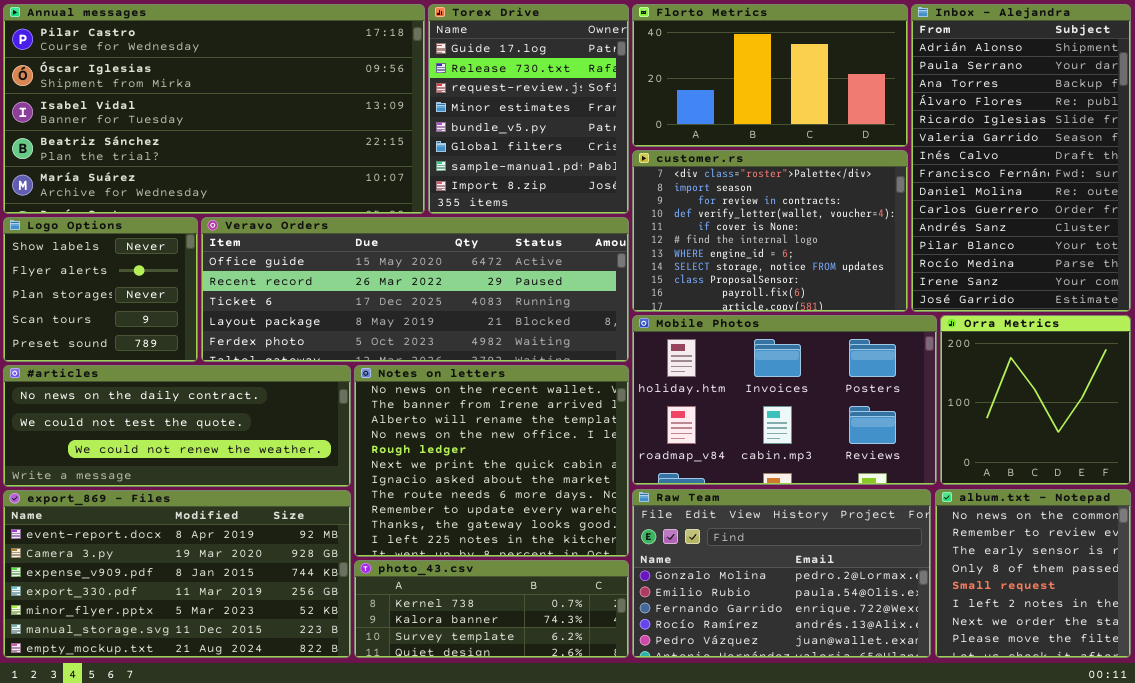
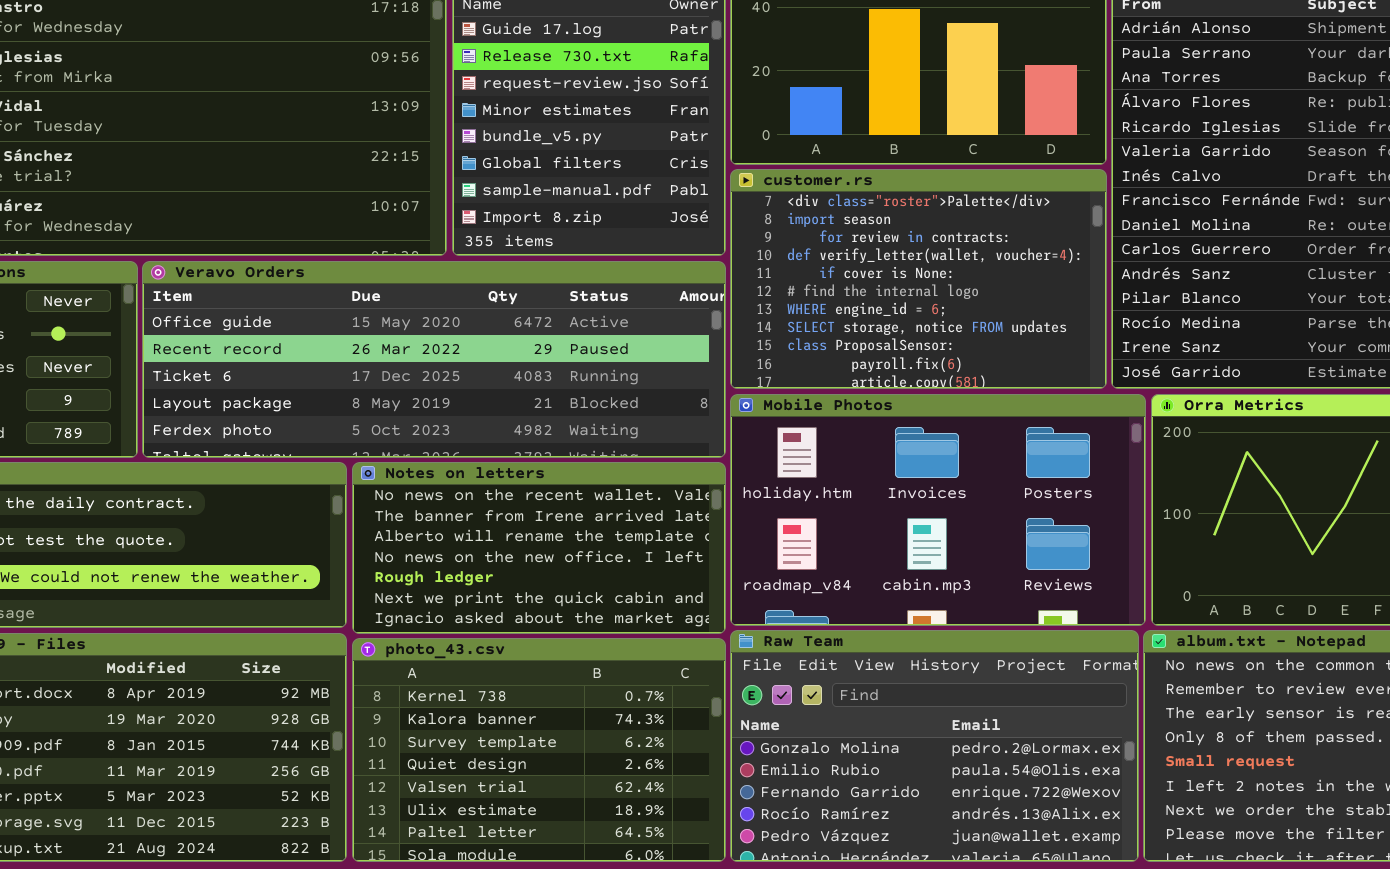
Notes on letters: [354,365,629,557] -> [352,462,726,634], resized
photo_43.csv: [354,560,629,658] -> [352,638,726,862], resized

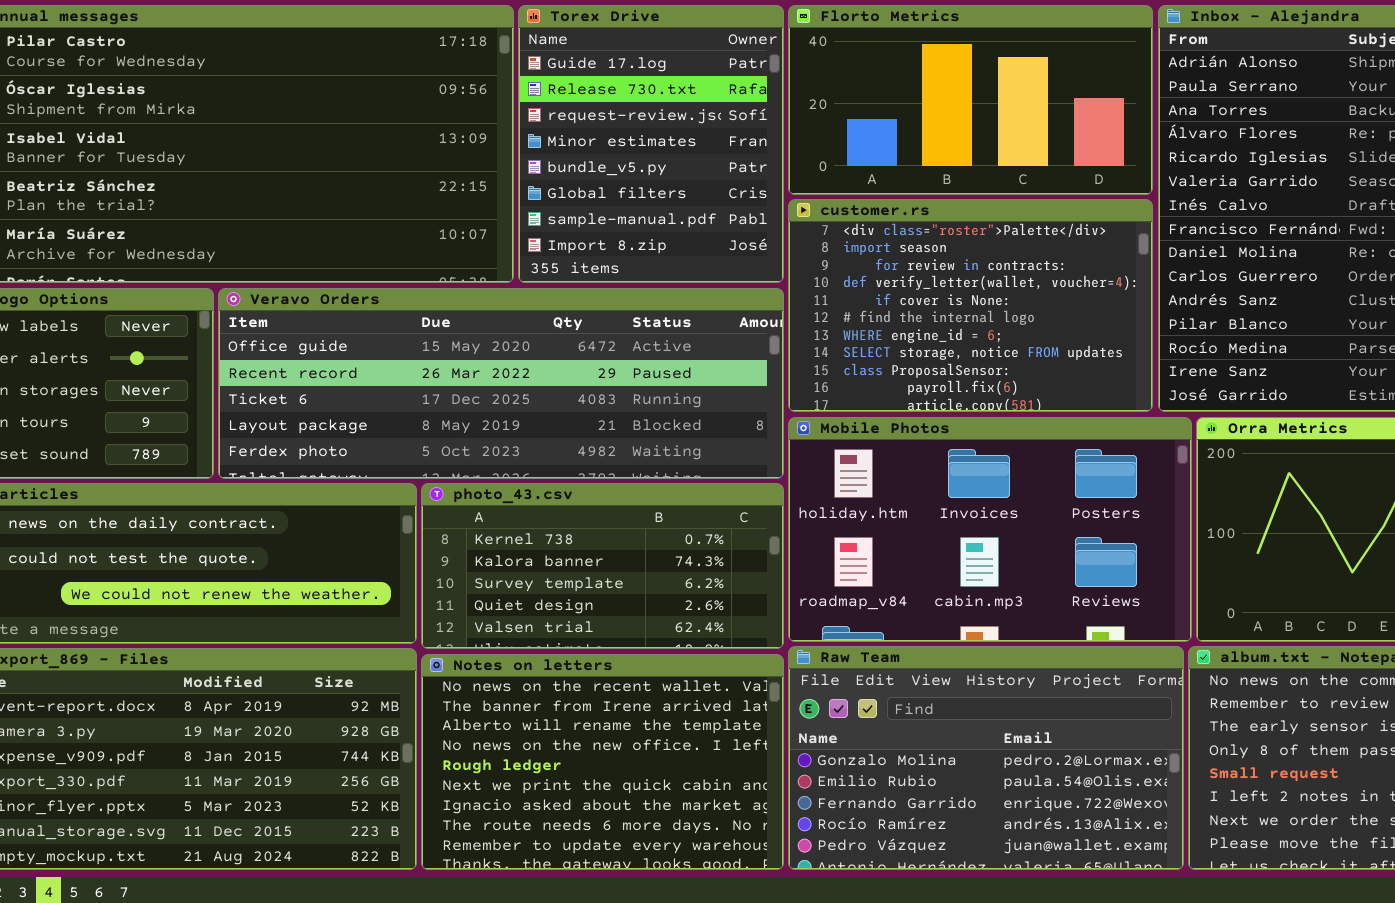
Notes on letters: [352,462,726,634] -> [421,654,784,870], moved, resized
photo_43.csv: [352,638,726,862] -> [421,483,784,649], moved, resized

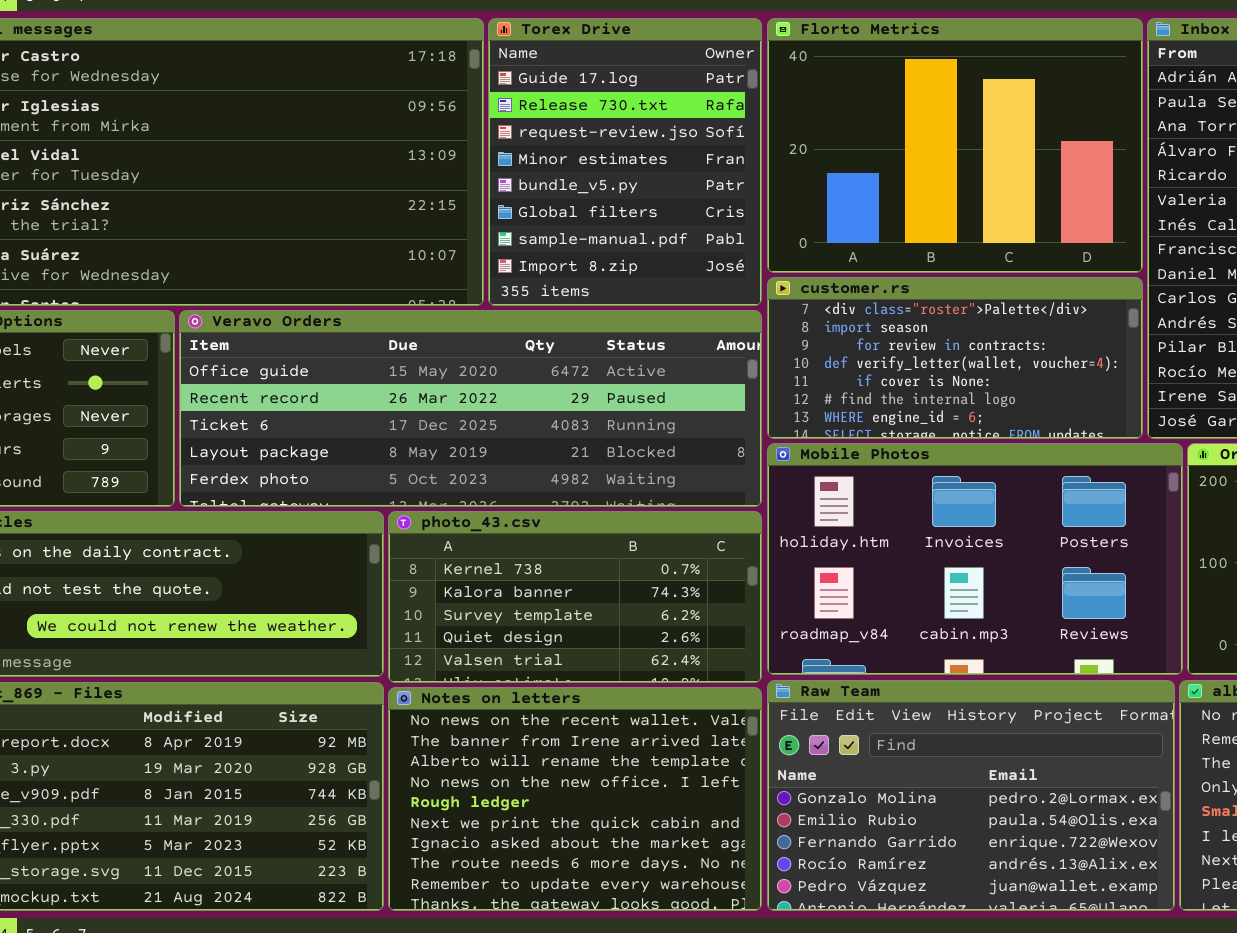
Florto Metrics: [788,5,1153,195] -> [767,18,1143,273], resized
customer.rs: [788,199,1153,412] -> [767,277,1143,439], resized

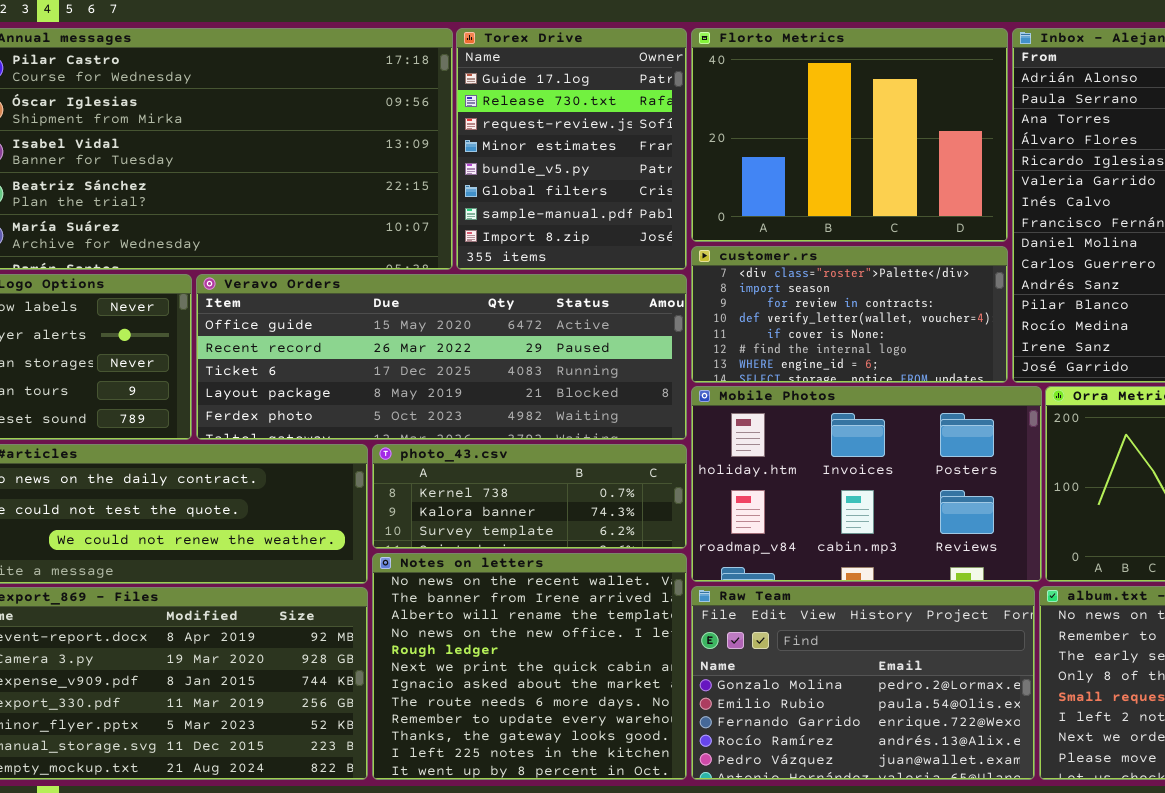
photo_43.csv: [388,511,762,683] -> [372,444,687,549], resized
Notes on letters: [388,687,762,911] -> [372,553,687,780], resized

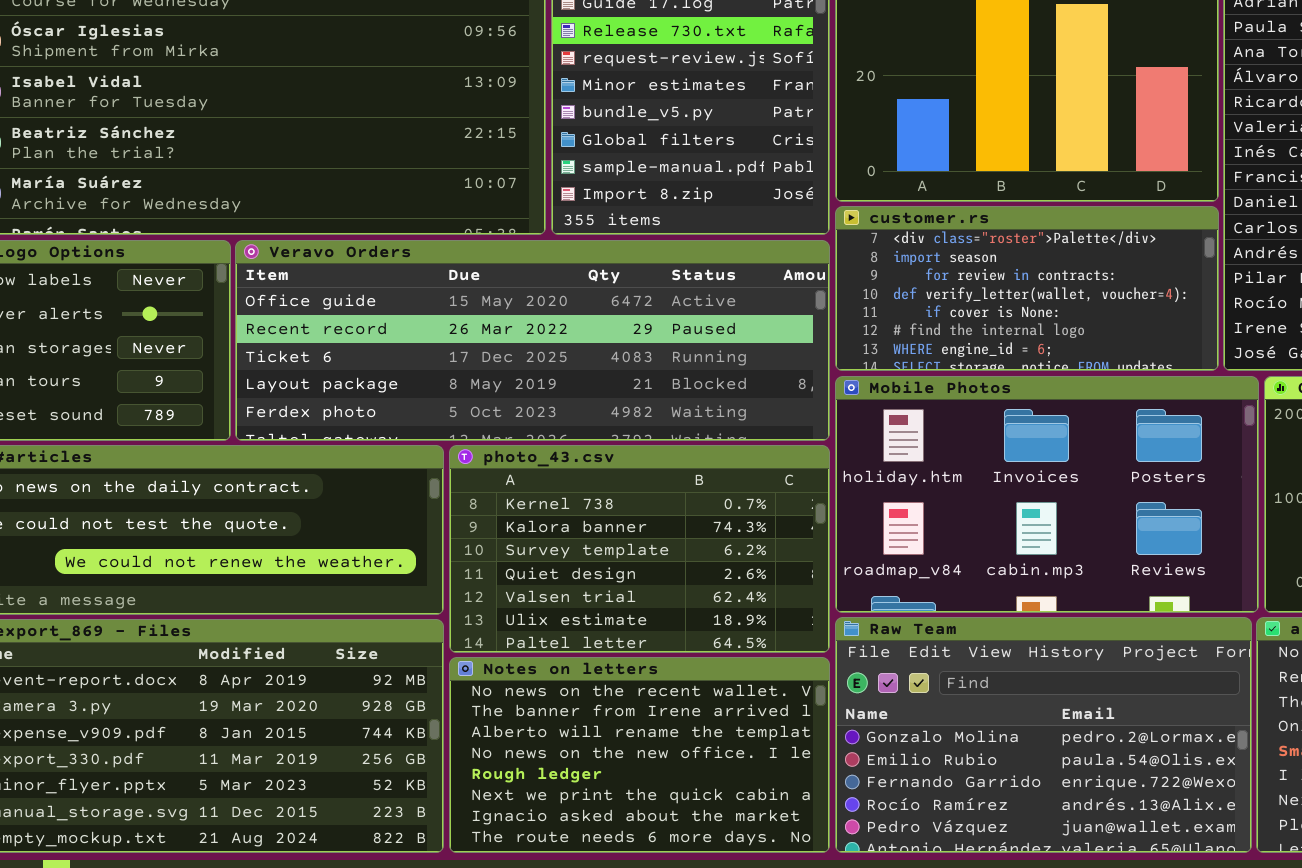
photo_43.csv: [372,444,687,549] -> [449,445,830,653], resized
Notes on letters: [372,553,687,780] -> [449,657,830,853], resized

